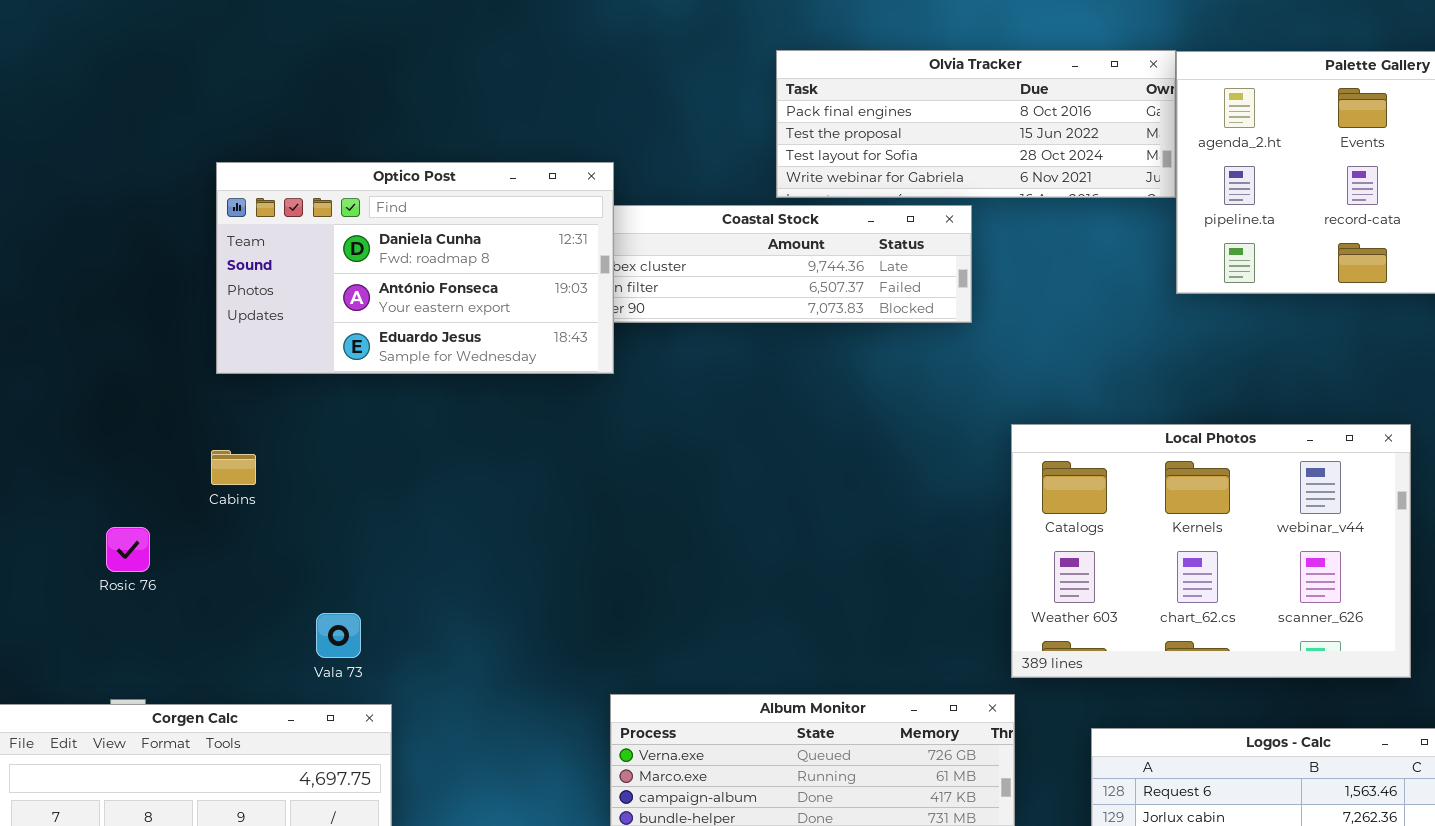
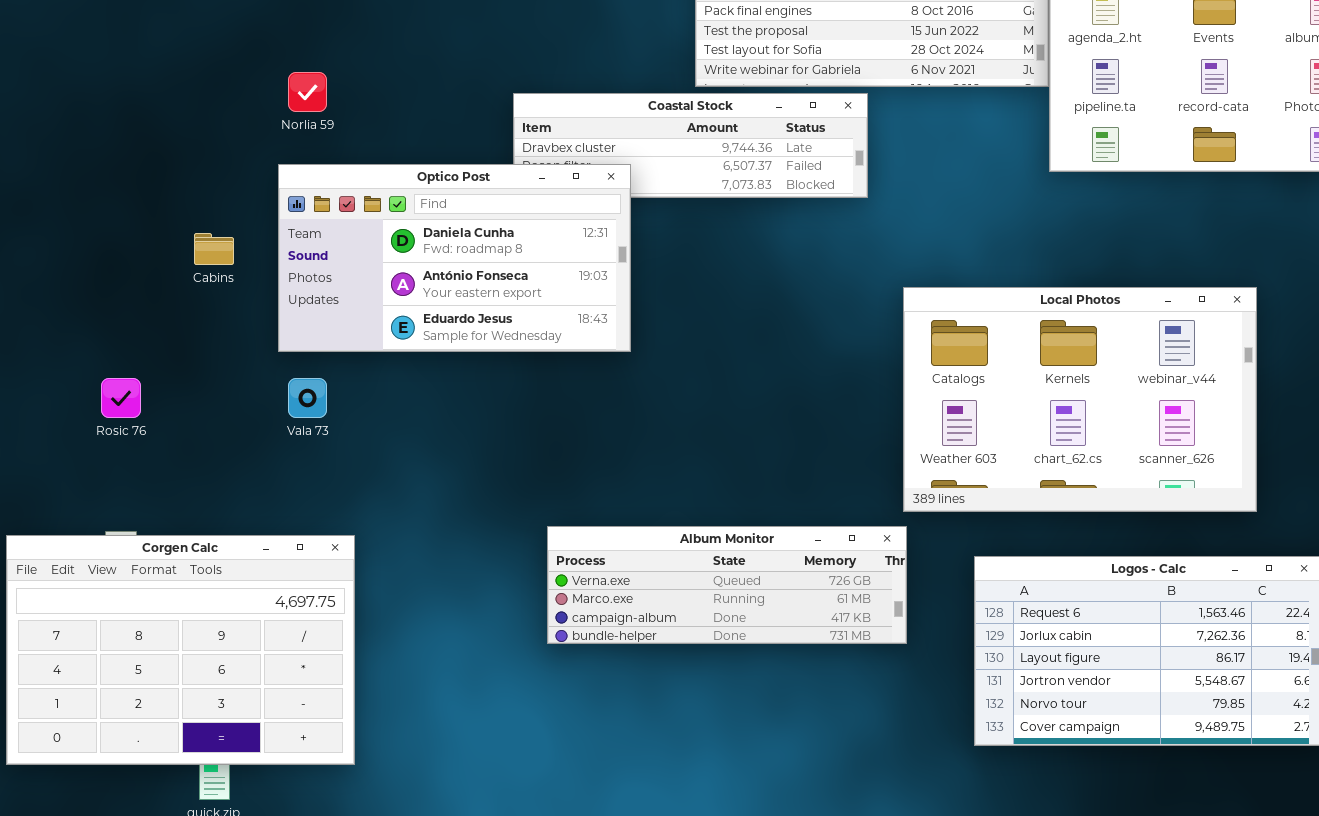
Optico Post: [216,162,614,374] -> [278,164,631,352], moved
Cabins: [211,450,256,485] -> [194,233,234,265], moved
Vala 73: [316,613,361,658] -> [288,378,327,418], moved

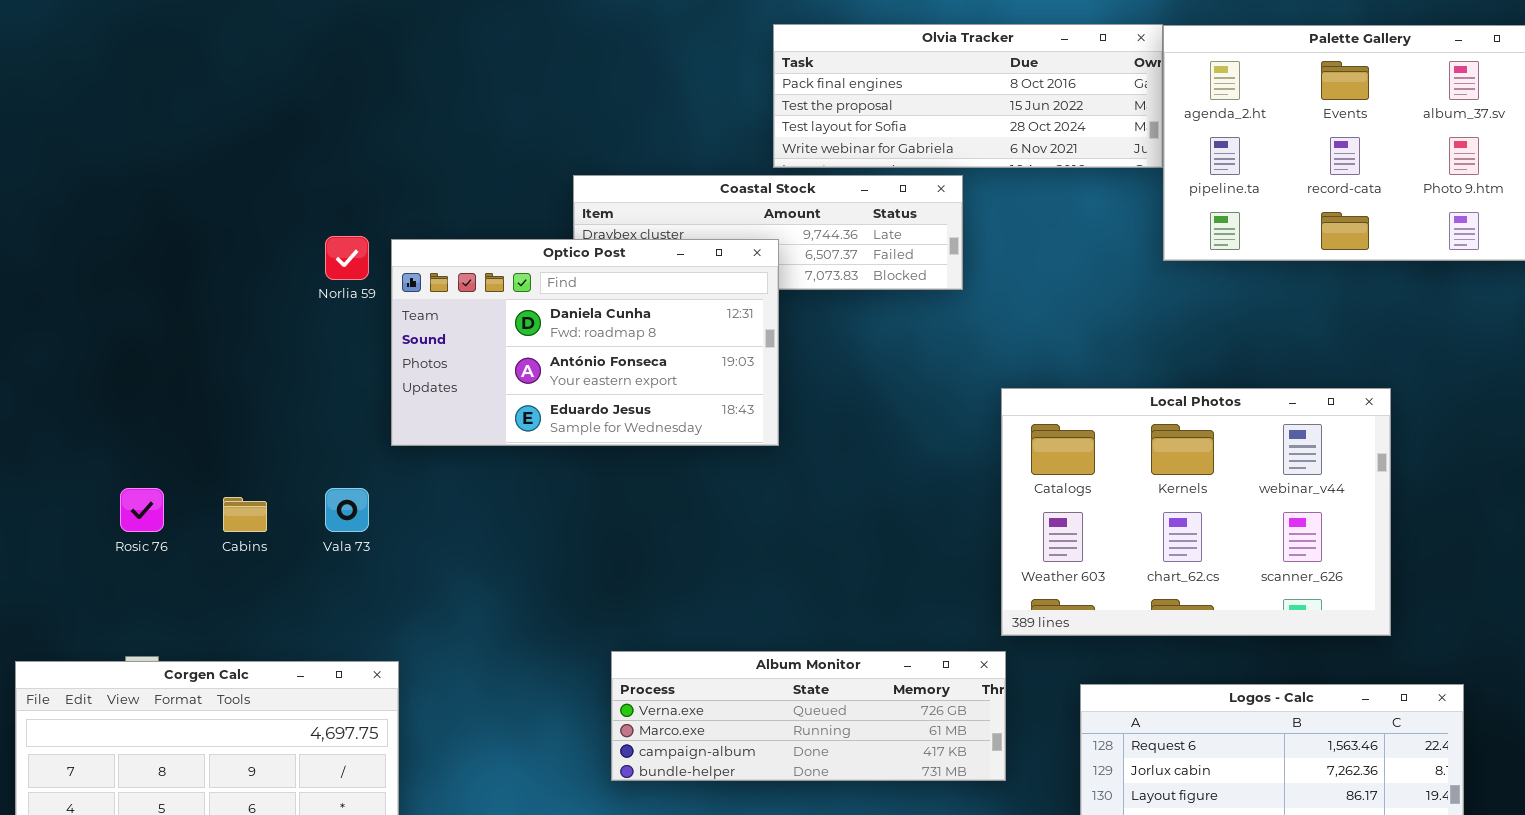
Norlia 59: [288,72,327,112] -> [325,236,369,280], moved
Optico Post: [278,164,631,352] -> [391,239,779,446], moved
Cabins: [194,233,234,265] -> [223,497,267,532], moved

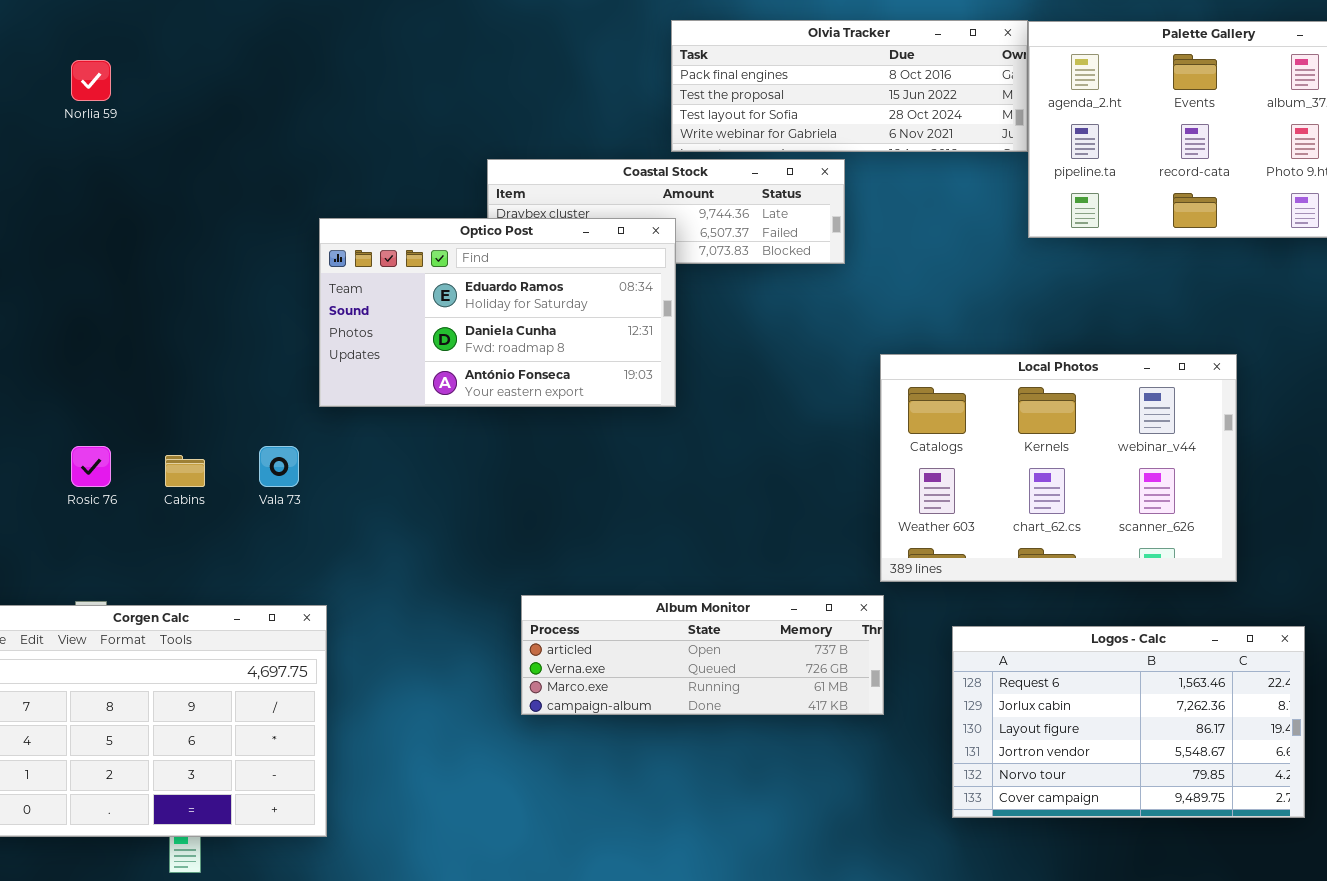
Norlia 59: [325,236,369,280] -> [71,60,111,101], moved
Optico Post: [391,239,779,446] -> [319,218,676,407], scrolled up 1 row
Album Monitor: [611,651,1006,781] -> [521,595,884,715], scrolled up 1 row

